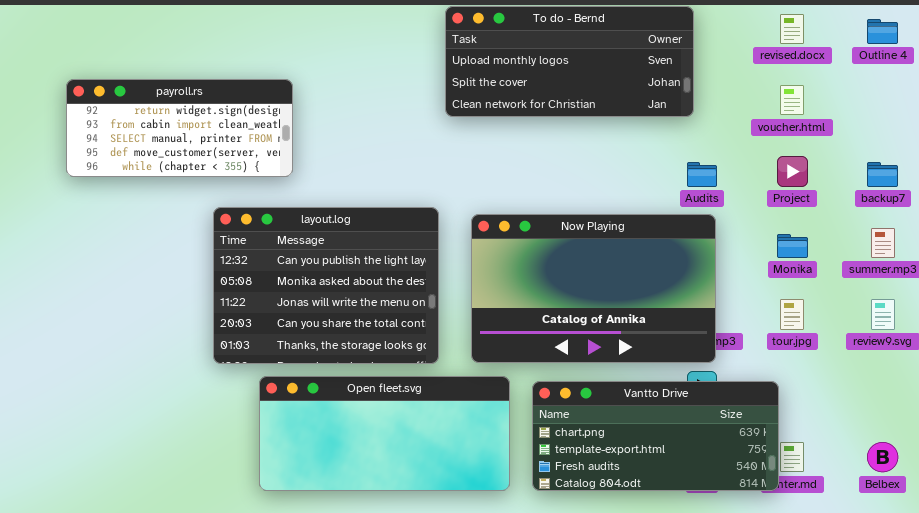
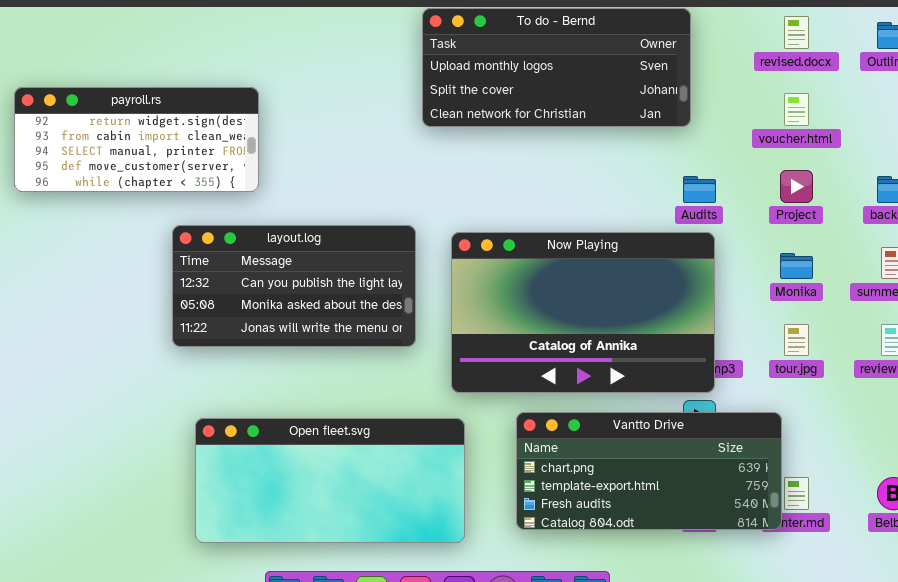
layout.log: [213,207,439,364] -> [172,225,416,347], resized
Open fleet.svg: [259,376,510,491] -> [195,418,465,543], moved

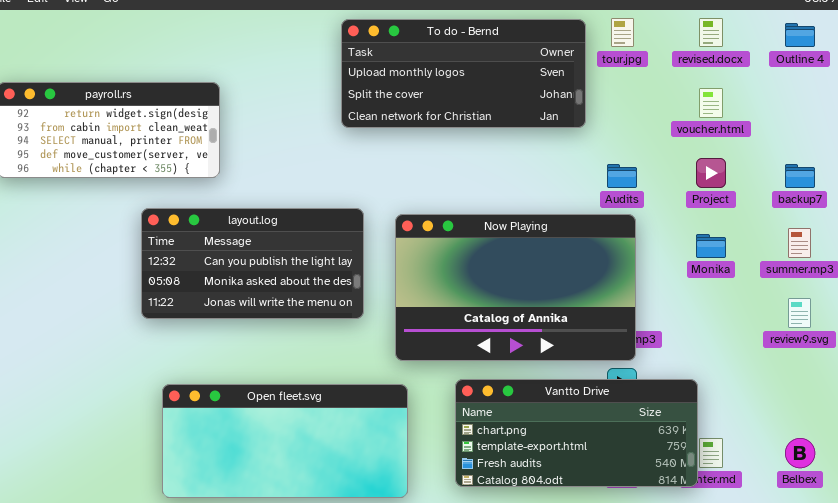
To do - Bernd: [422,8,691,127] -> [341,19,586,128], moved
tour.jpg: [784,324,809,356] -> [611,18,634,47], moved

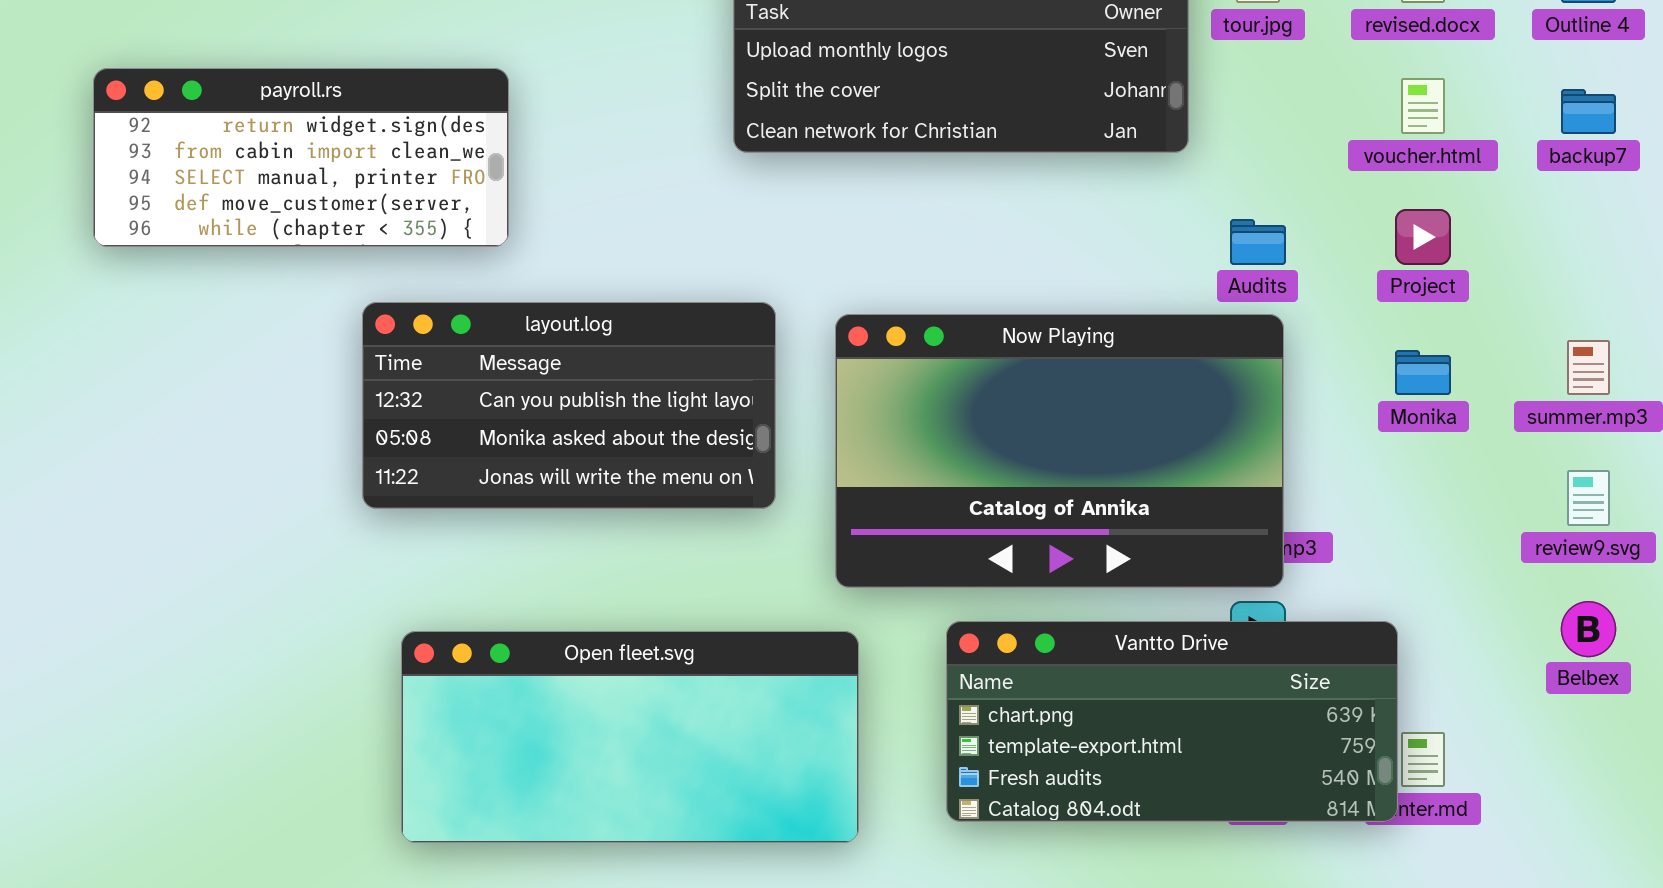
backup7: [785,164,815,188] -> [1561,89,1616,134], moved
Belbex: [785,438,815,468] -> [1561,601,1616,657], moved

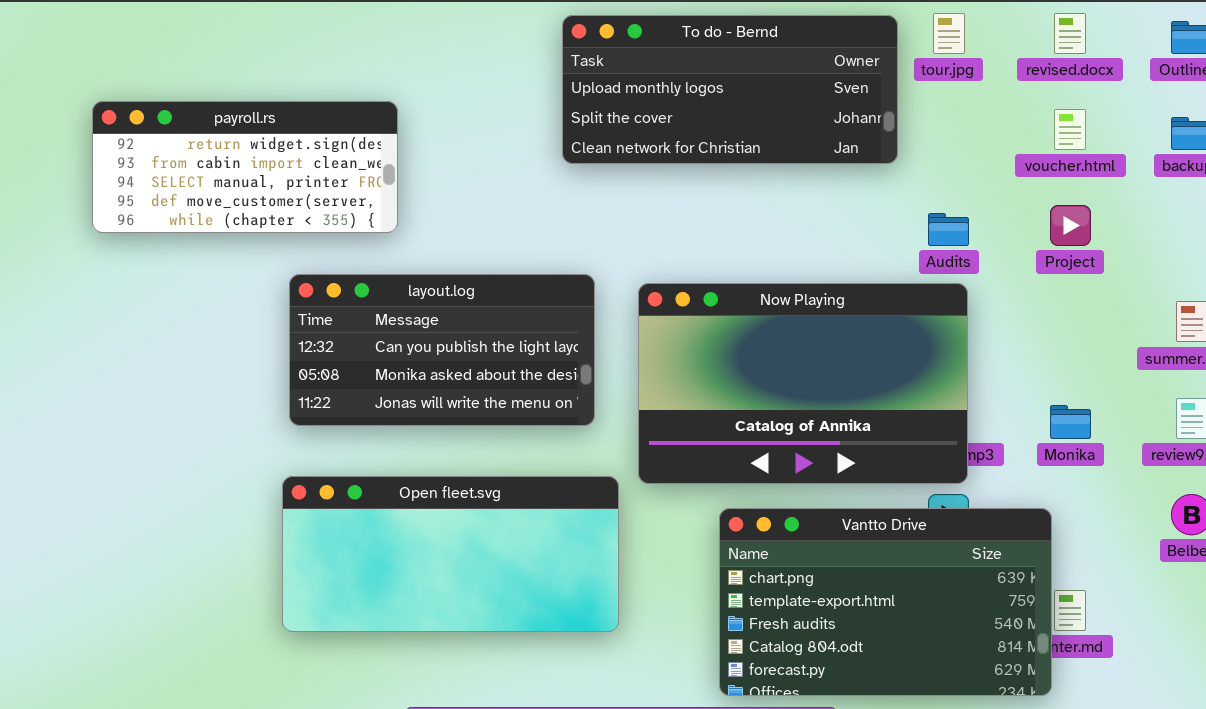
Monika: [1395,350,1451,395] -> [1050,405,1091,439], moved
Vantto Drive: [946,621,1398,822] -> [719,508,1052,696], resized
Open fleet.svg: [401,631,859,843] -> [282,476,619,632], moved

